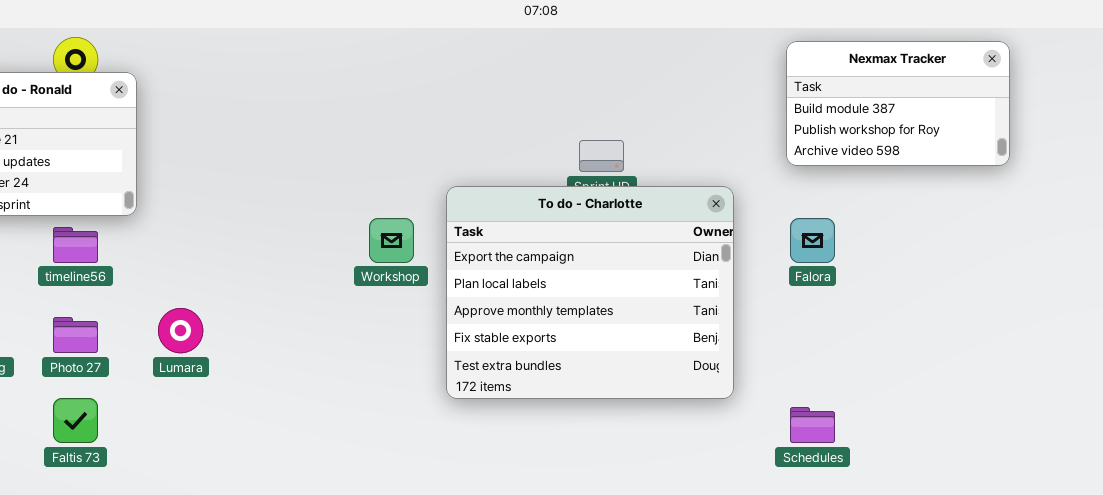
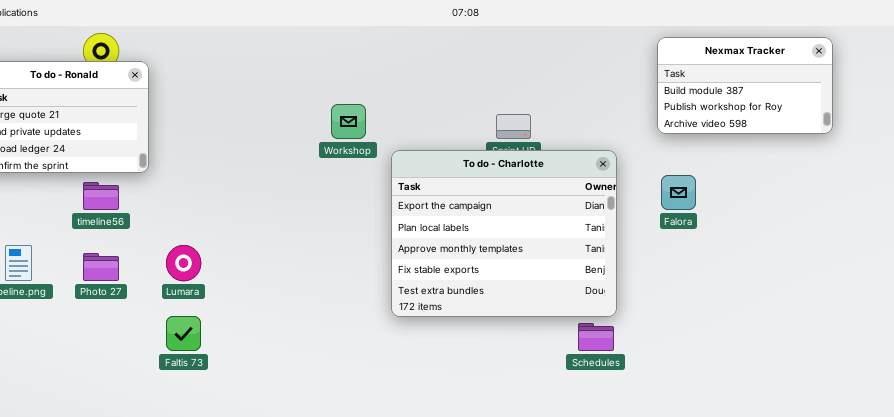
Workshop: [369,218,414,263] -> [331,104,366,139], moved
Faltis 73: [53,398,98,443] -> [166,316,201,351], moved
Schedules: [790,407,835,443] -> [578,323,614,351], moved

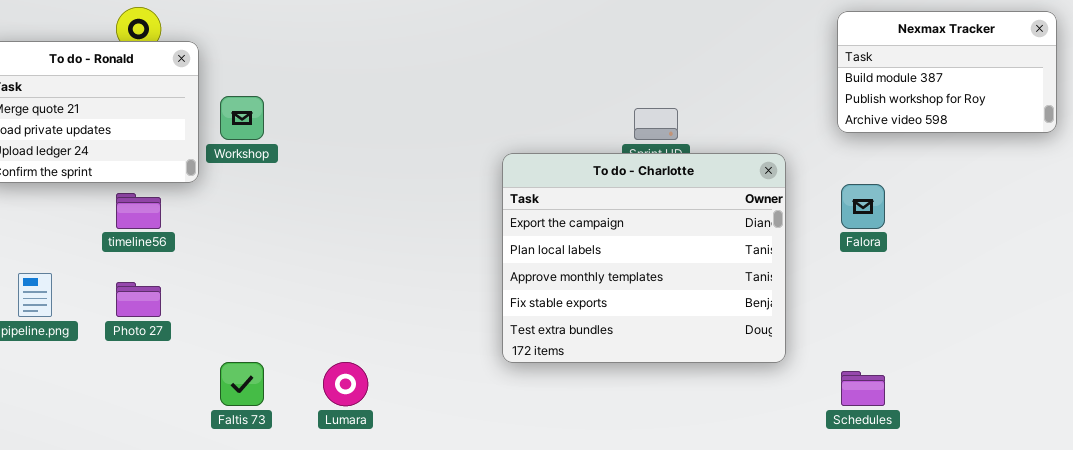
Workshop: [331,104,366,139] -> [220,96,264,140], moved
Lumara: [166,245,201,281] -> [323,362,368,406], moved
Schedules: [578,323,614,351] -> [841,371,885,406], moved

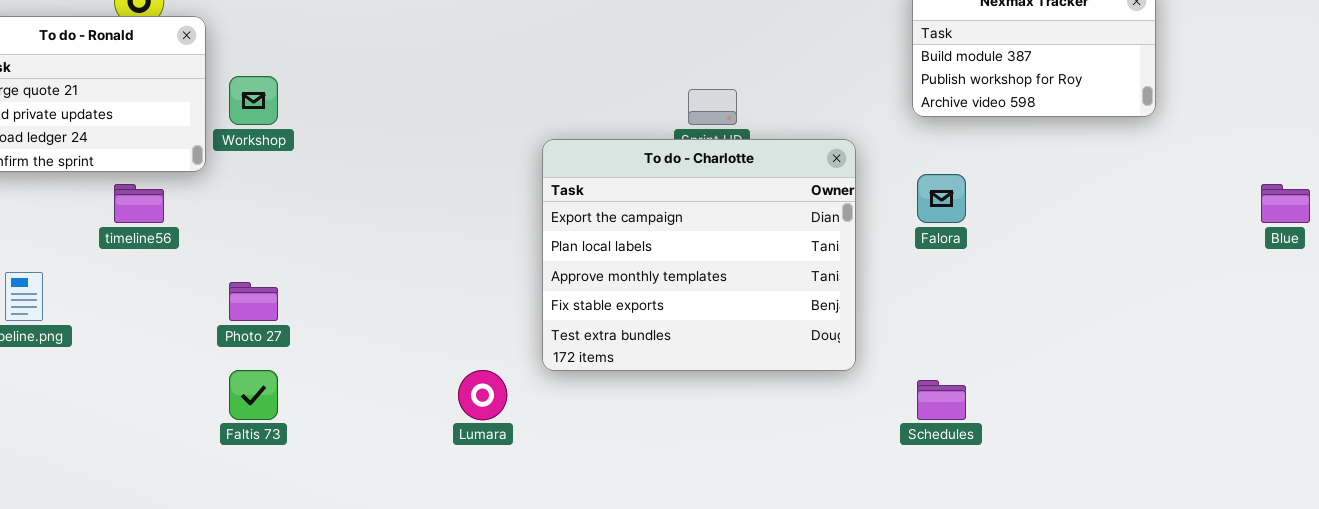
Photo 27: [116,282,161,317] -> [229,282,278,321], moved
Lumara: [323,362,368,406] -> [458,370,507,420], moved

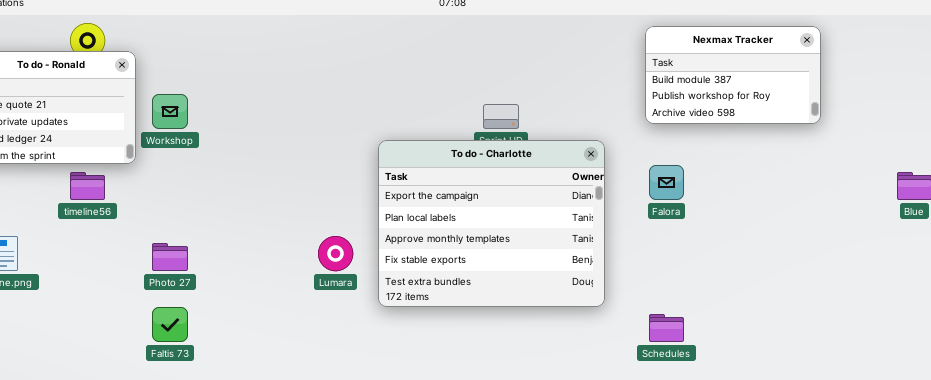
Lumara: [458,370,507,420] -> [318,236,353,271], moved

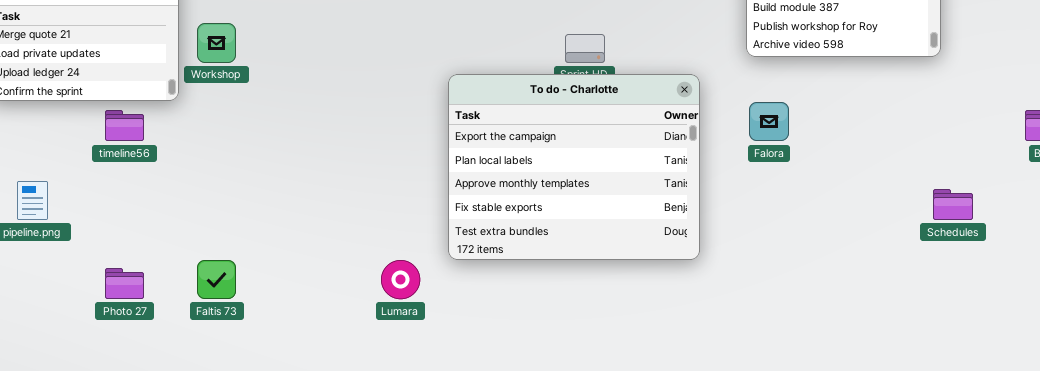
Lumara: [318,236,353,271] -> [381,260,420,299], moved
Photo 27: [152,243,188,271] -> [105,268,144,299], moved
Schedules: [649,314,684,342] -> [933,189,973,220], moved

